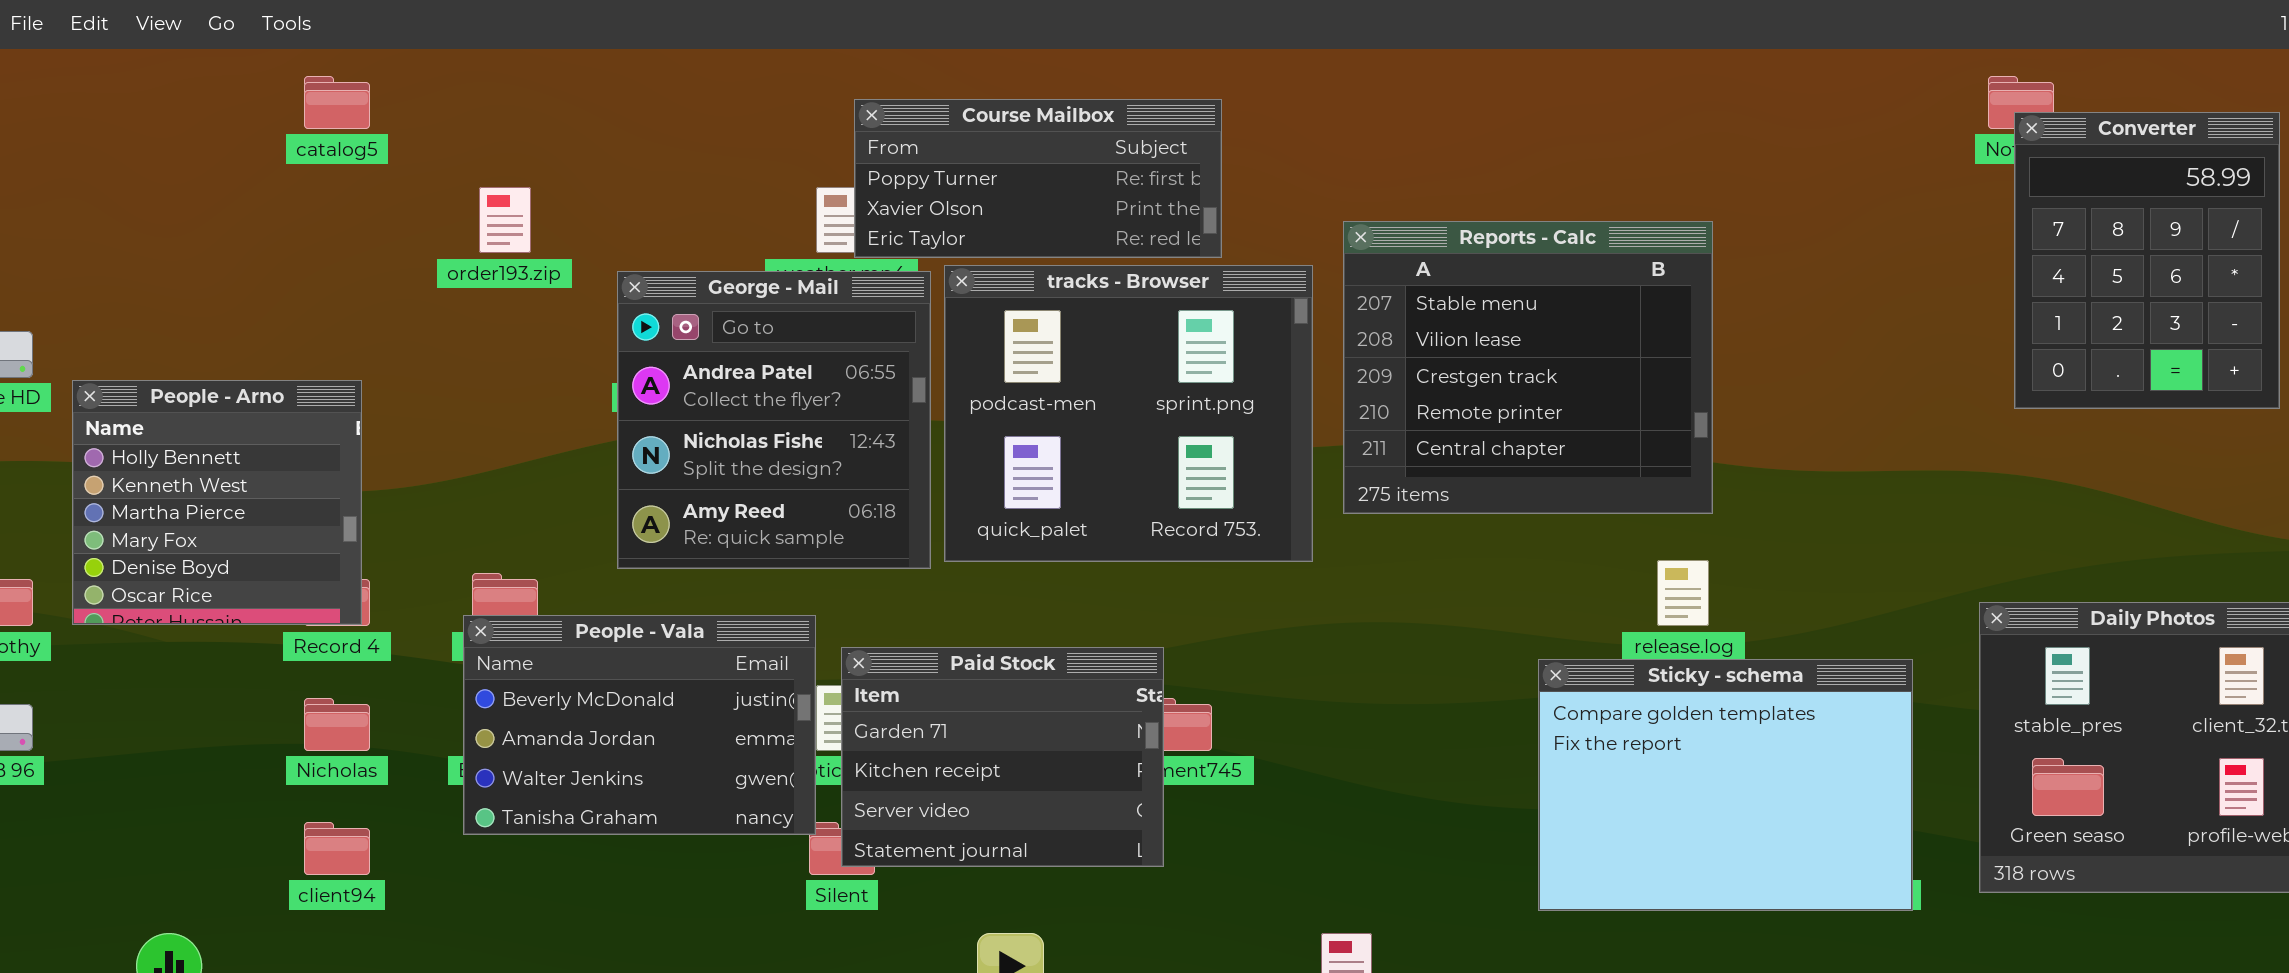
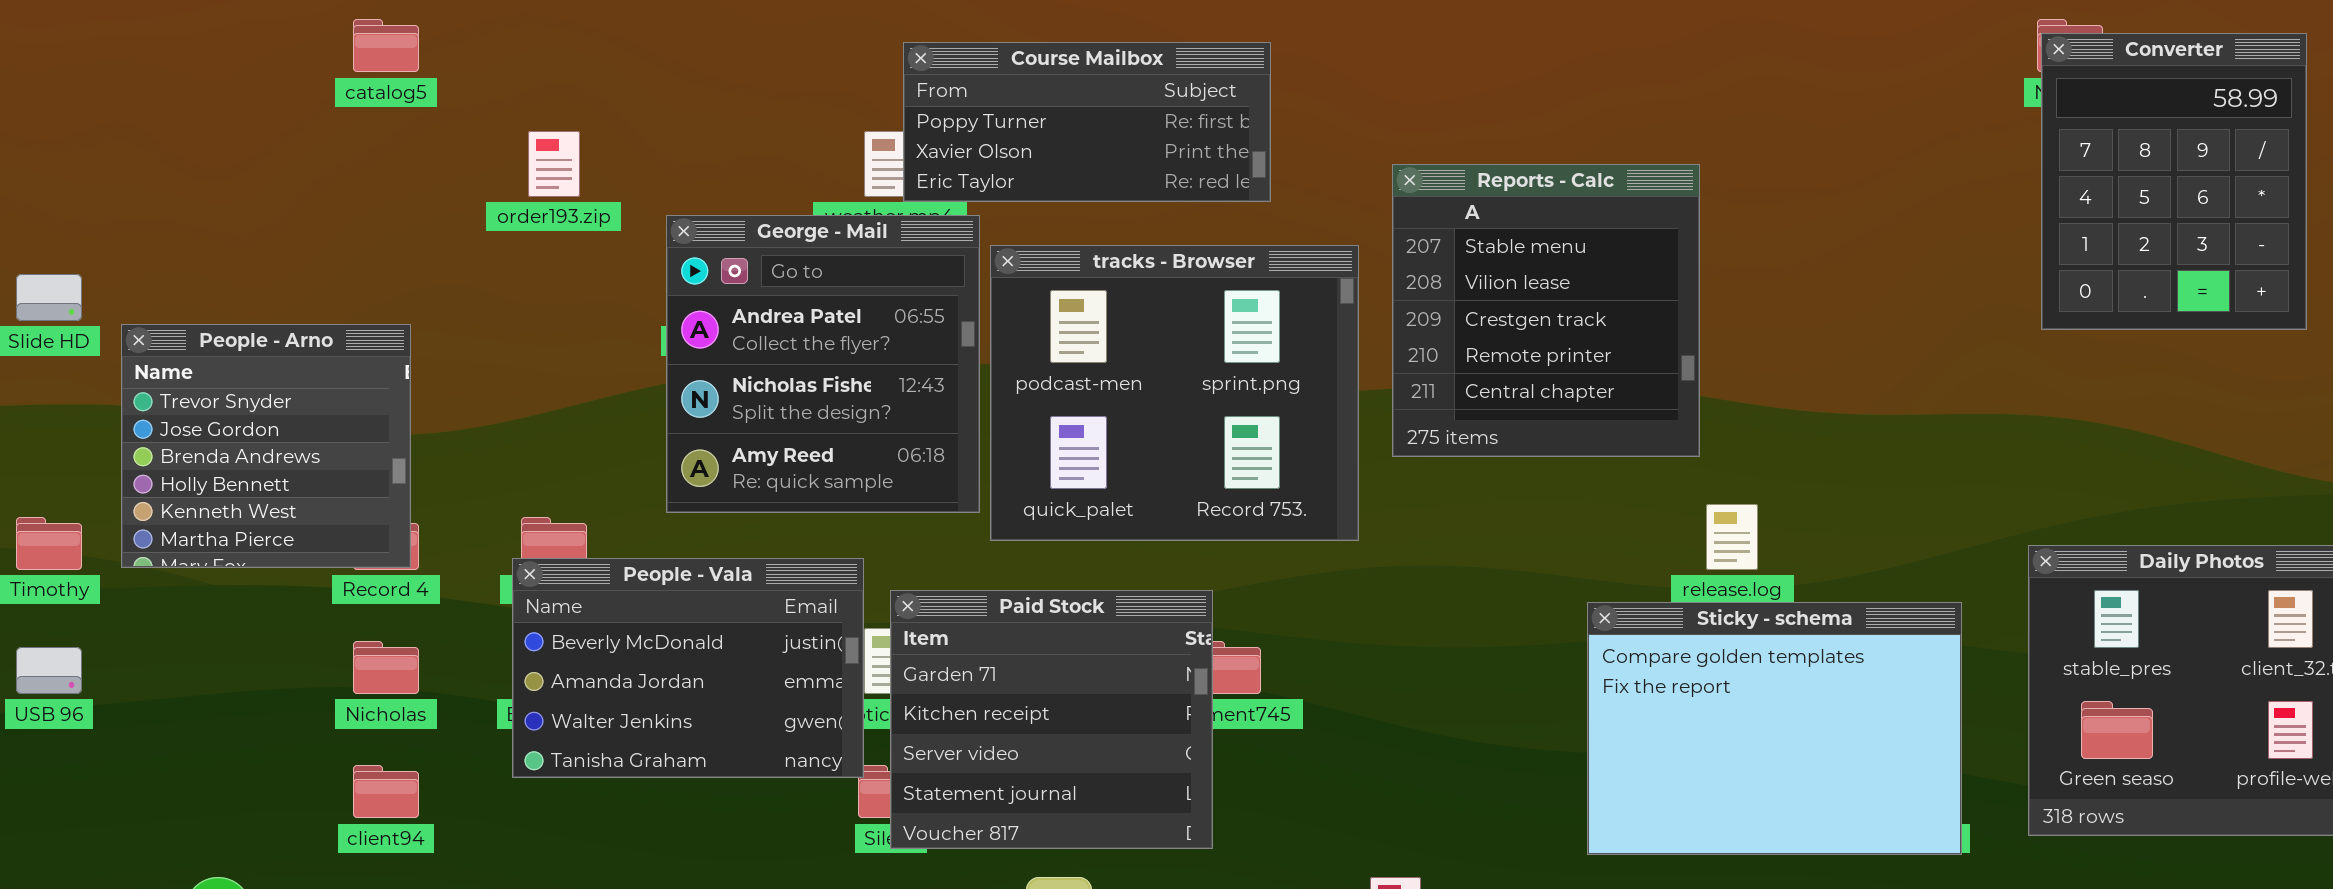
Converter: [2014,112,2280,409] -> [2041,33,2307,330], moved
Reports - Calc: [1343,221,1713,514] -> [1392,164,1700,457], resized
tracks - Browser: [944,265,1313,562] -> [990,245,1359,541], moved
People - Arno: [72,380,362,625] -> [121,324,411,568], scrolled up 3 rows
Paid Stock: [841,647,1164,867] -> [890,590,1213,849], resized

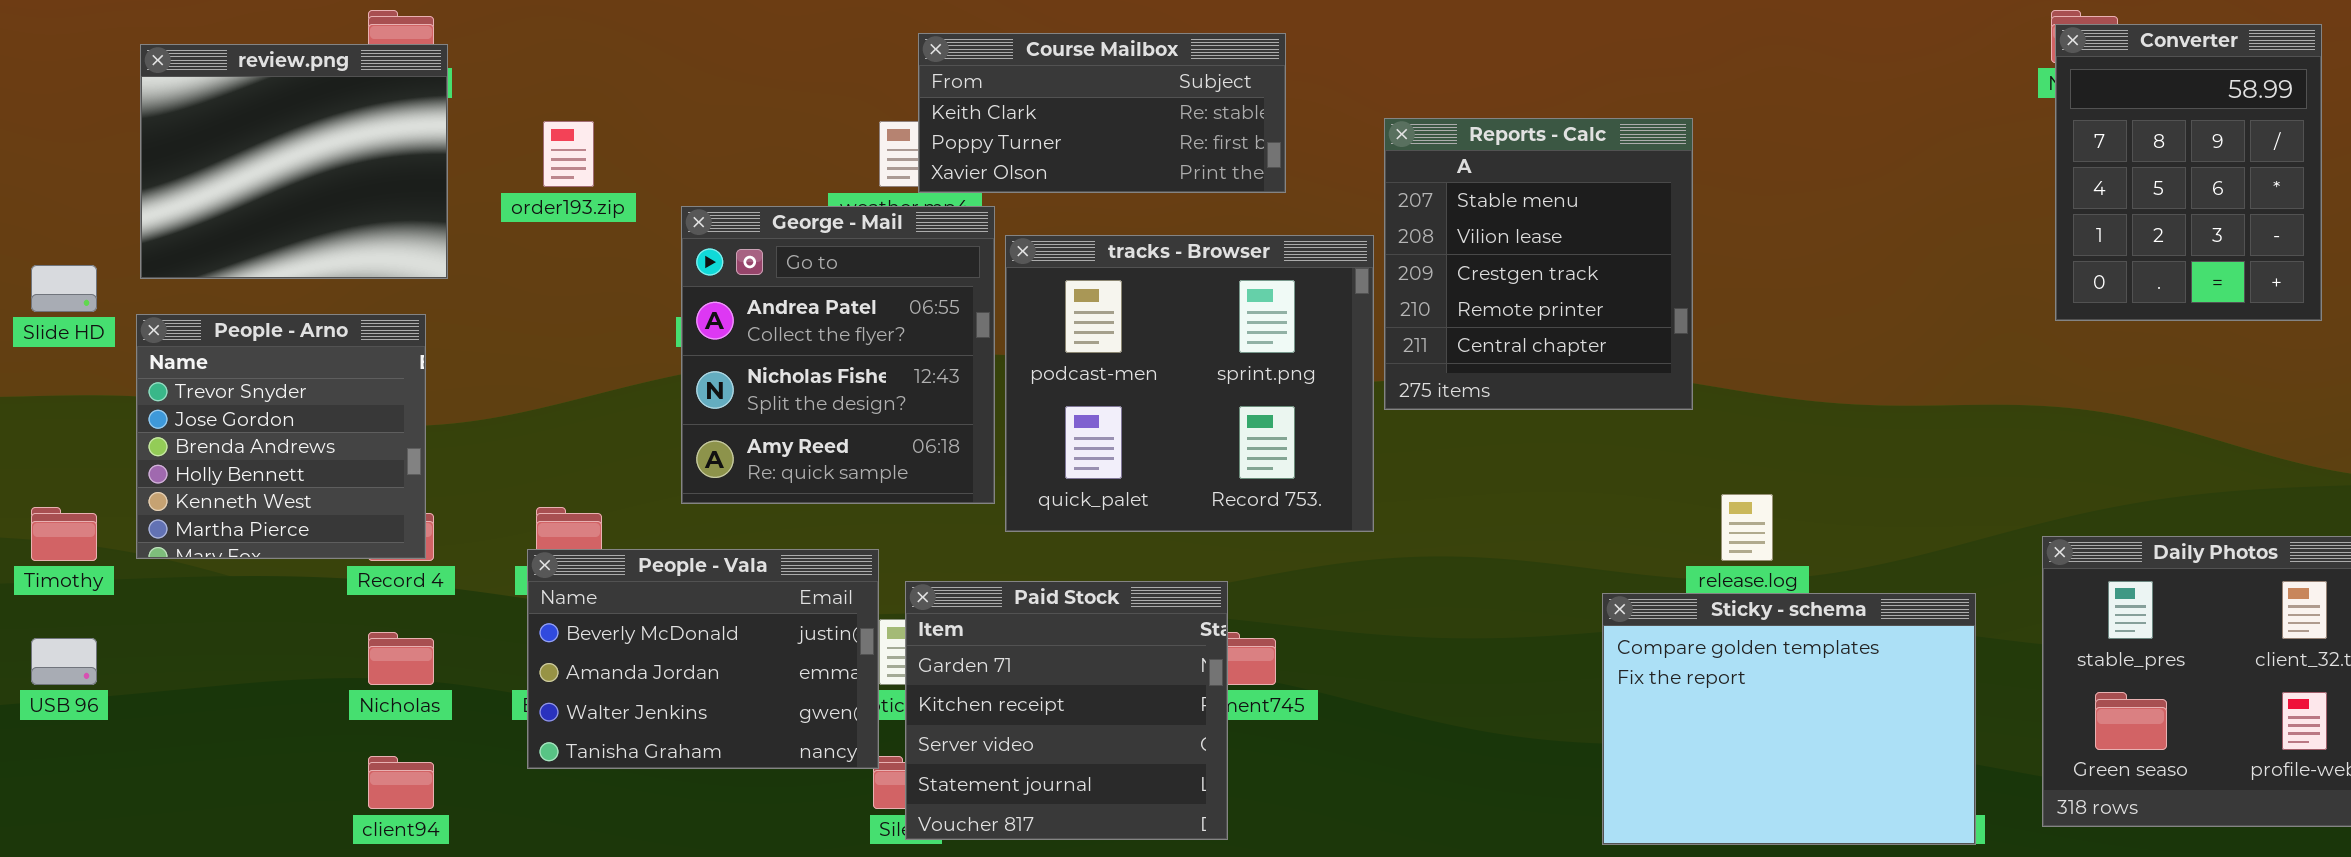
Course Mailbox: [903,42,1271,202] -> [918,33,1286,193], scrolled up 1 row
review.png: none -> [140,44,448,279], opened
Reports - Calc: [1392,164,1700,457] -> [1384,118,1693,410], moved

